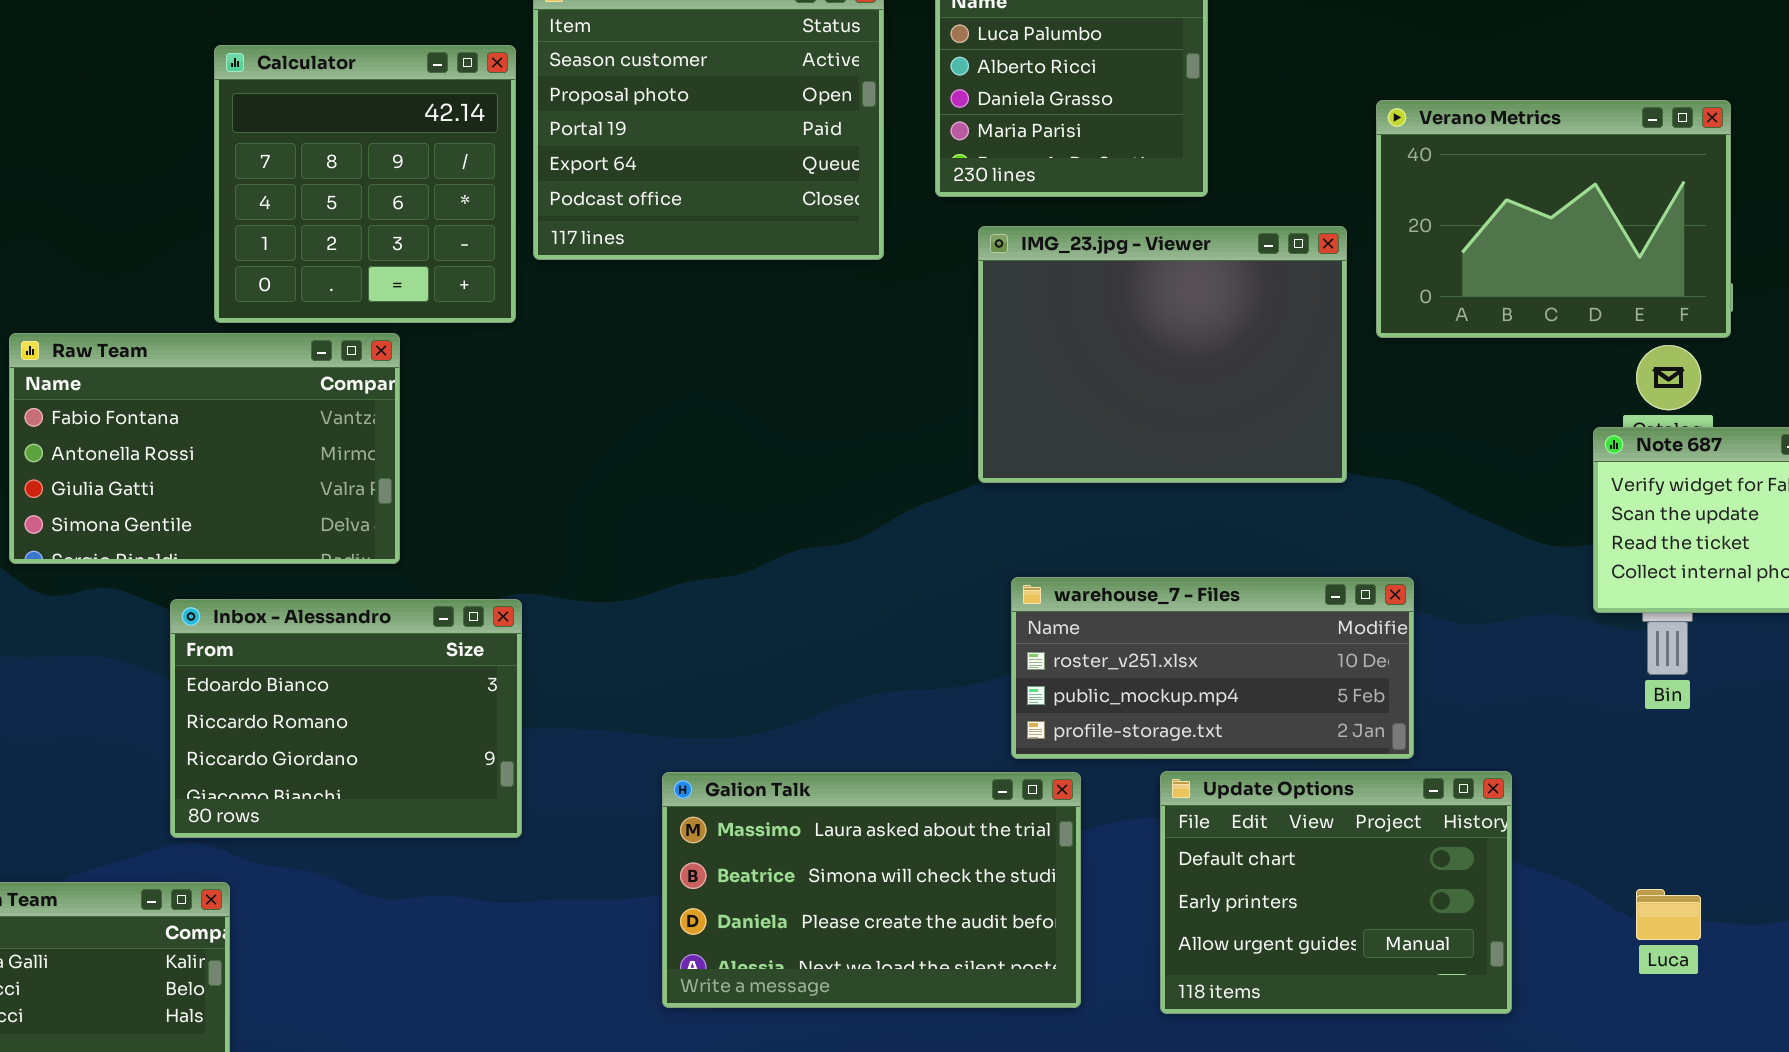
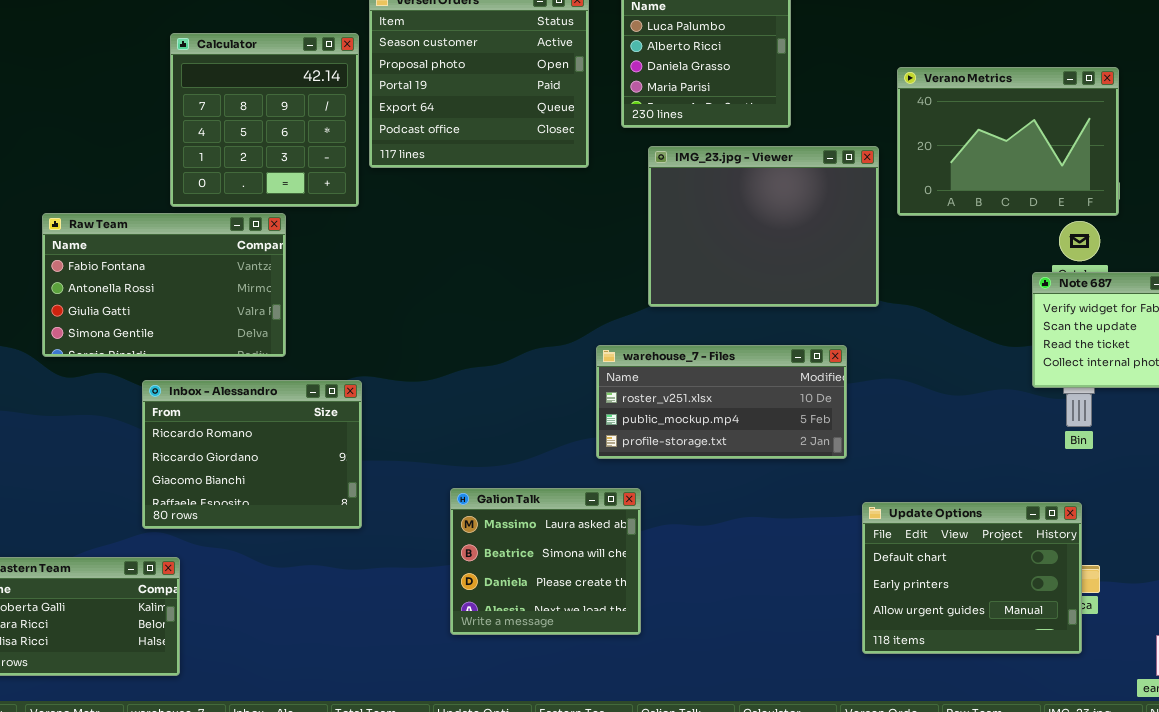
warehouse_7 - Files: [1011,577,1414,759] -> [596,345,847,459], moved
Inbox - Alessandro: [170,599,522,838] -> [142,380,362,529], scrolled down 1 row
Update Options: [1160,771,1512,1014] -> [862,502,1082,654], moved
Galion Talk: [662,772,1081,1008] -> [450,488,641,635], resized

